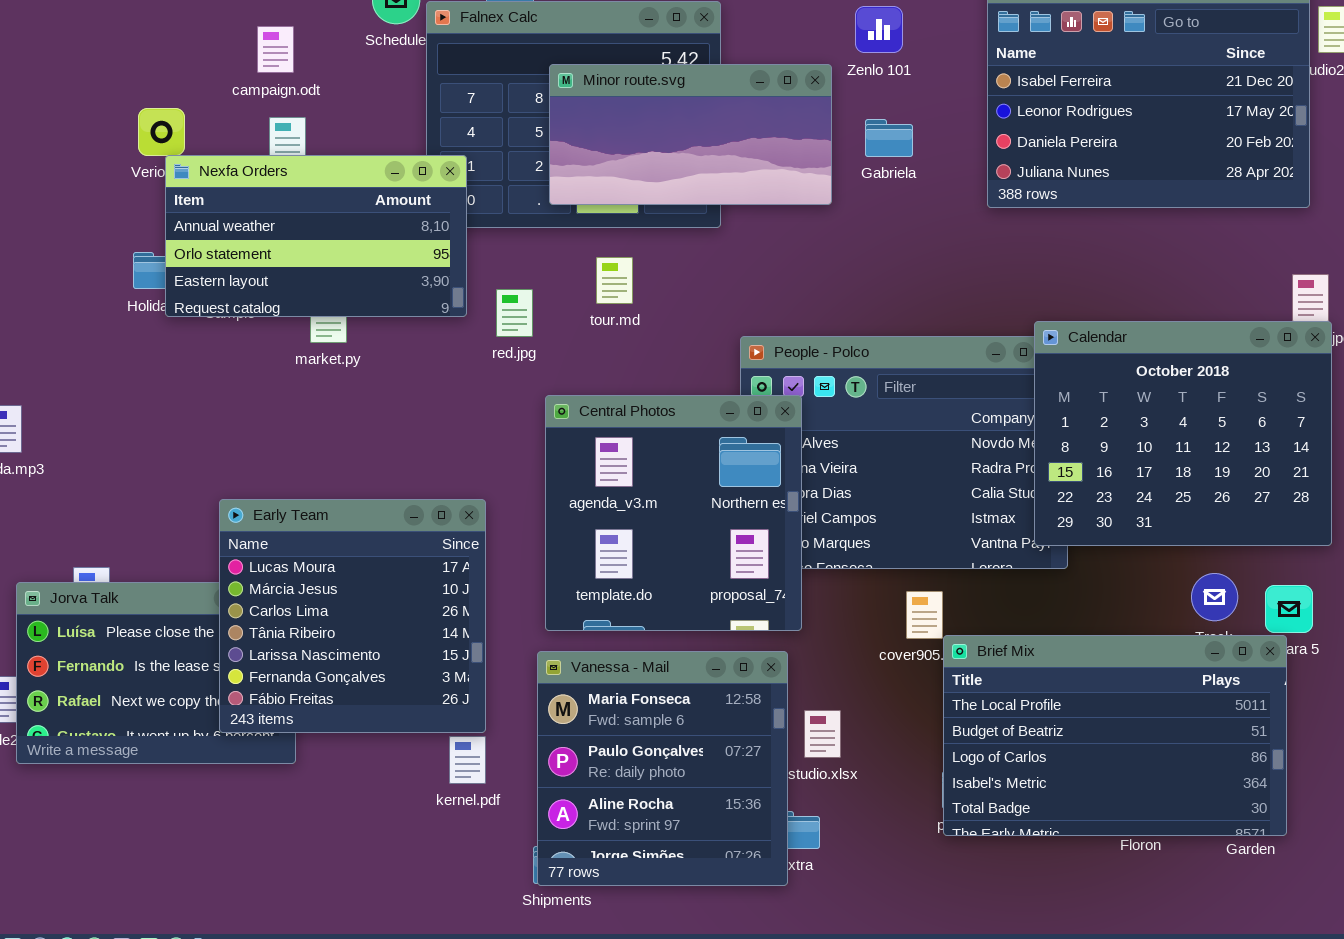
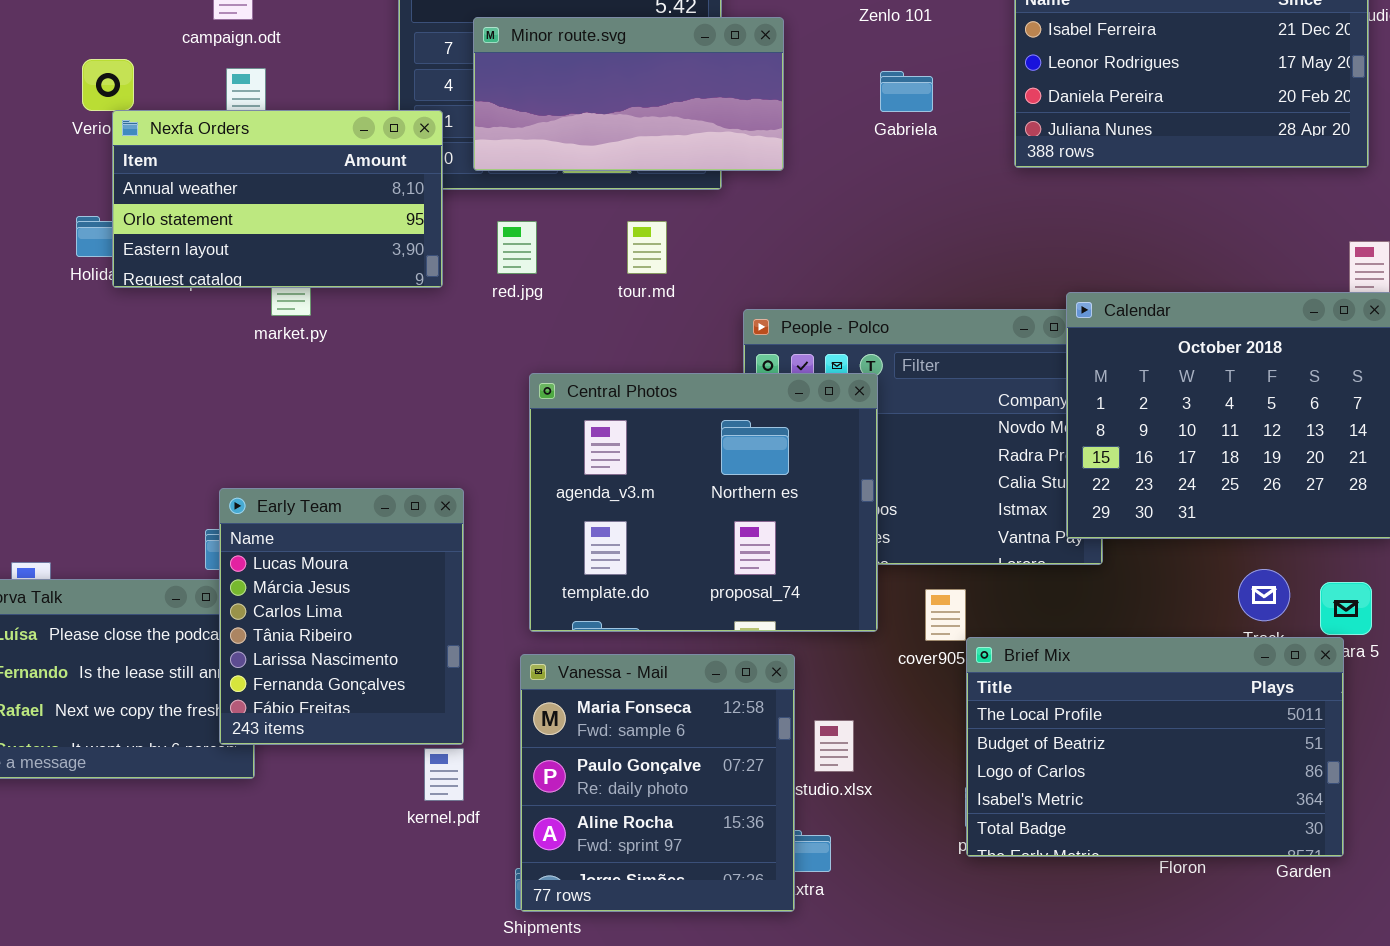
Minor route.svg: [549,64,832,205] -> [473,17,784,171], moved
tour.md: [596,257,633,304] -> [627,221,667,274], moved
red.jpg: [496,289,533,337] -> [497,221,537,274], moved
Central Photos: [545,395,802,631] -> [529,373,878,632], resized
Early Team: [219,499,486,733] -> [219,488,464,745], resized

